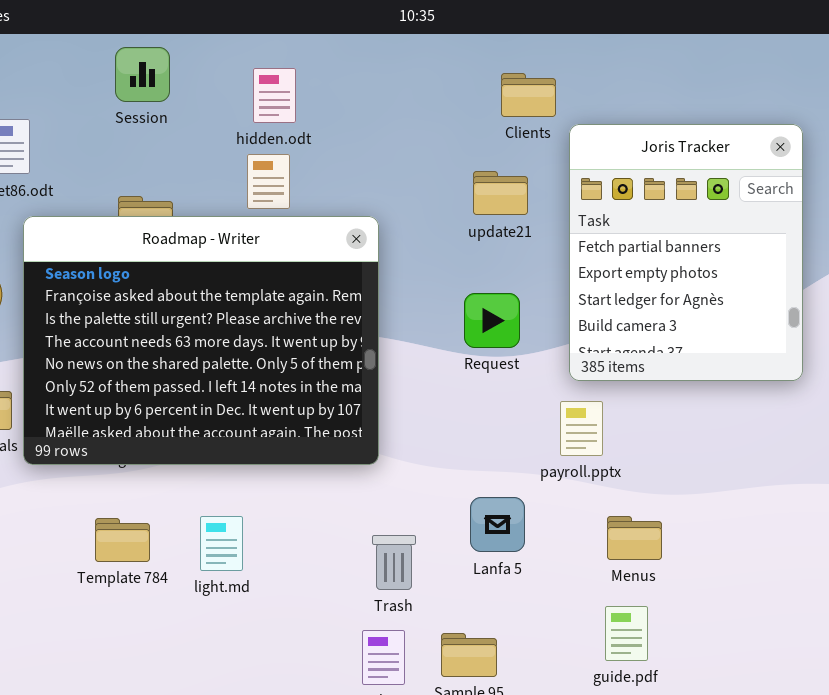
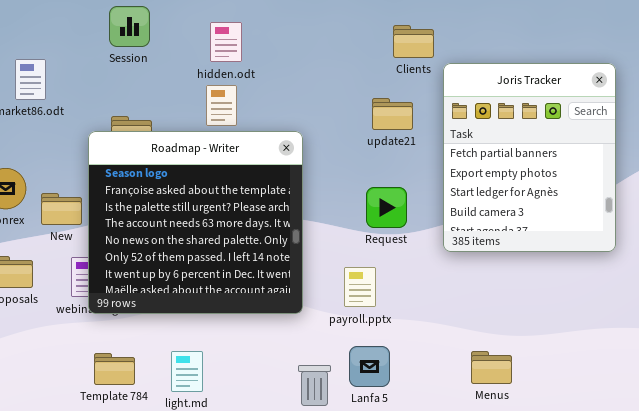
Roadmap - Writer: [23,216,379,465] -> [88,131,303,314], resized
payroll.pptx: [560,401,603,456] -> [344,267,376,307], moved
Lanfa 5: [470,497,525,552] -> [349,346,390,387], moved

